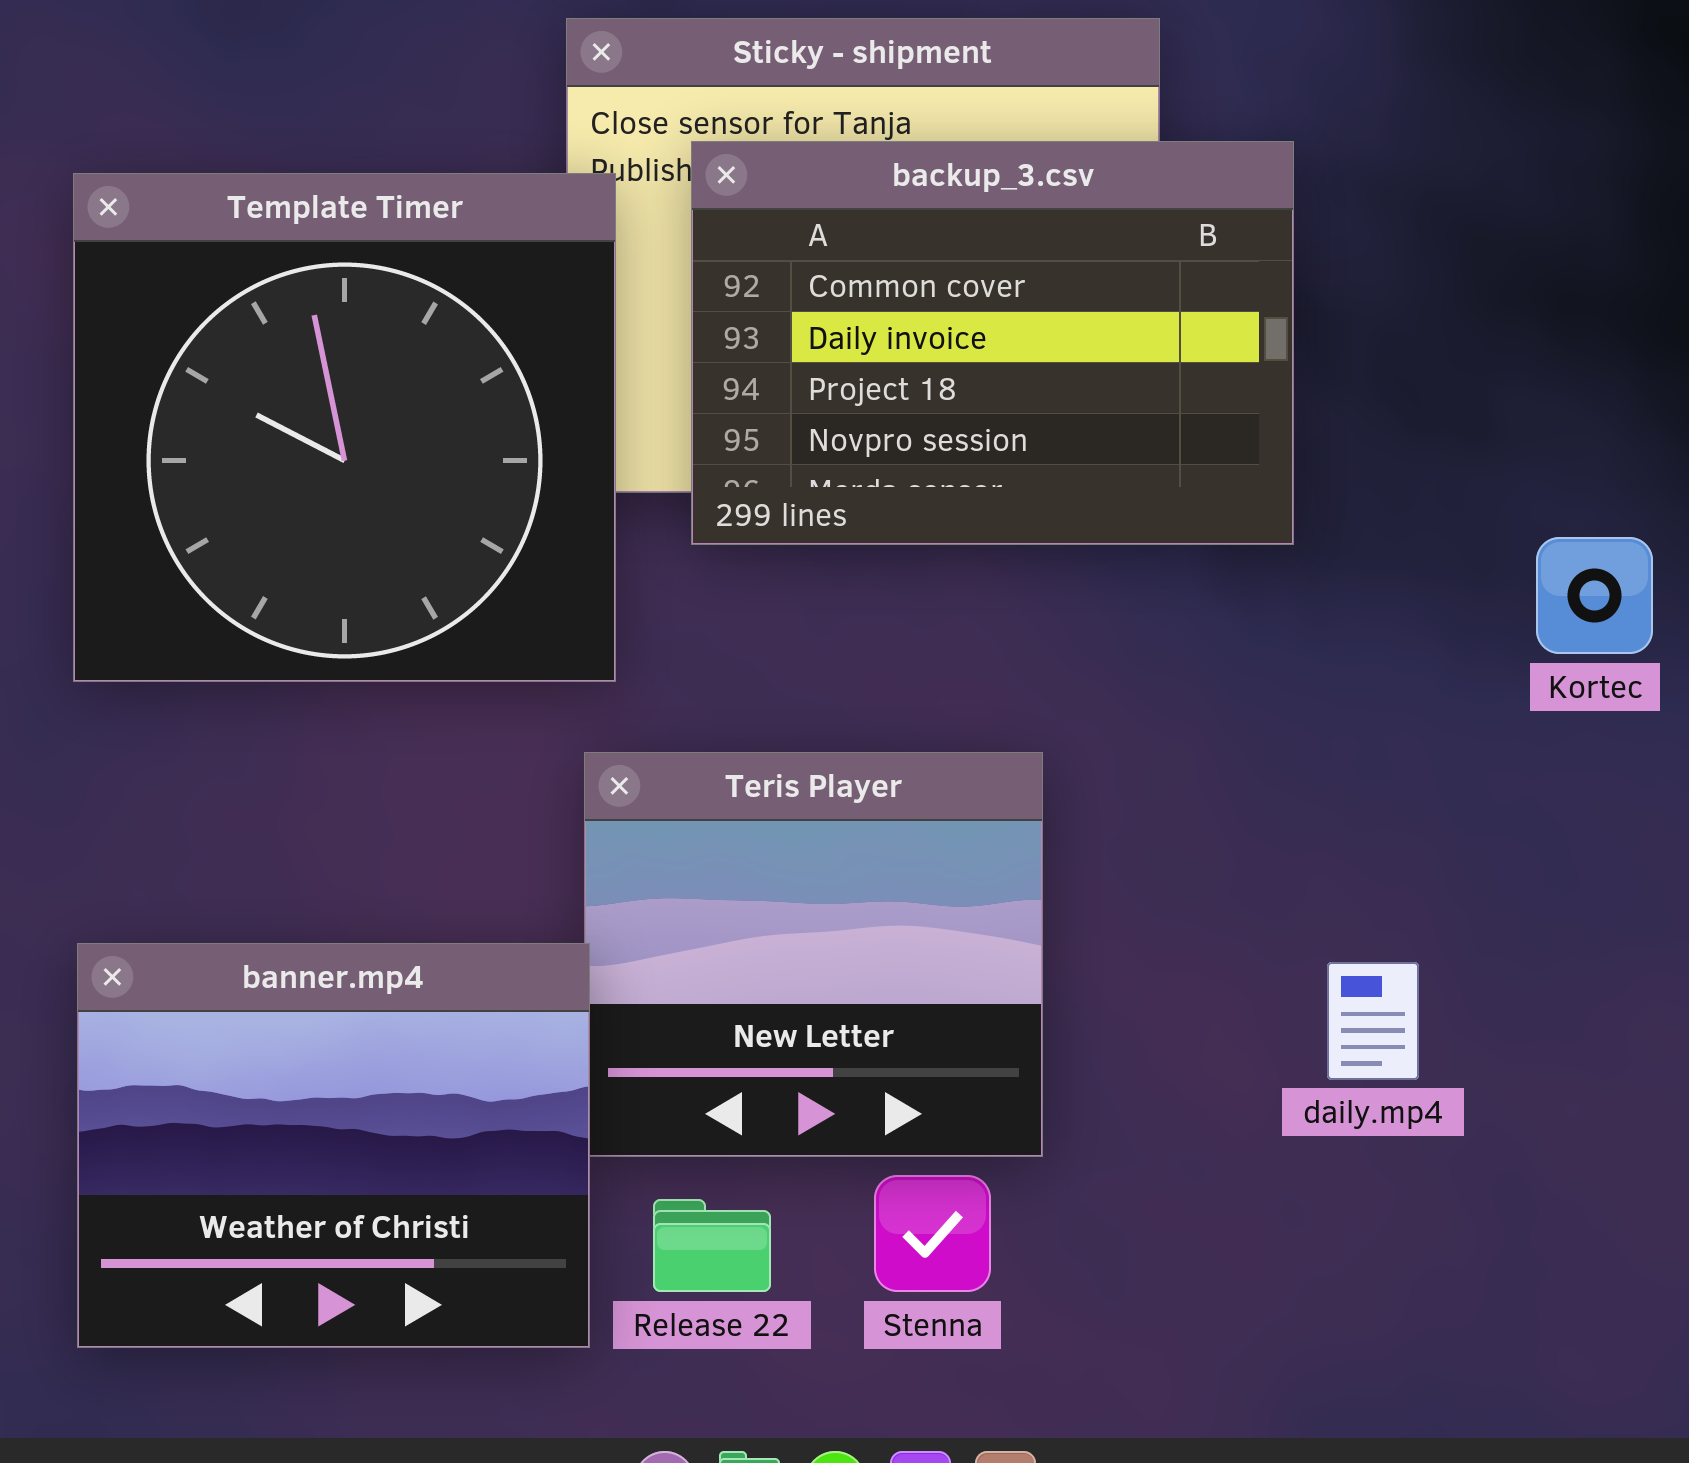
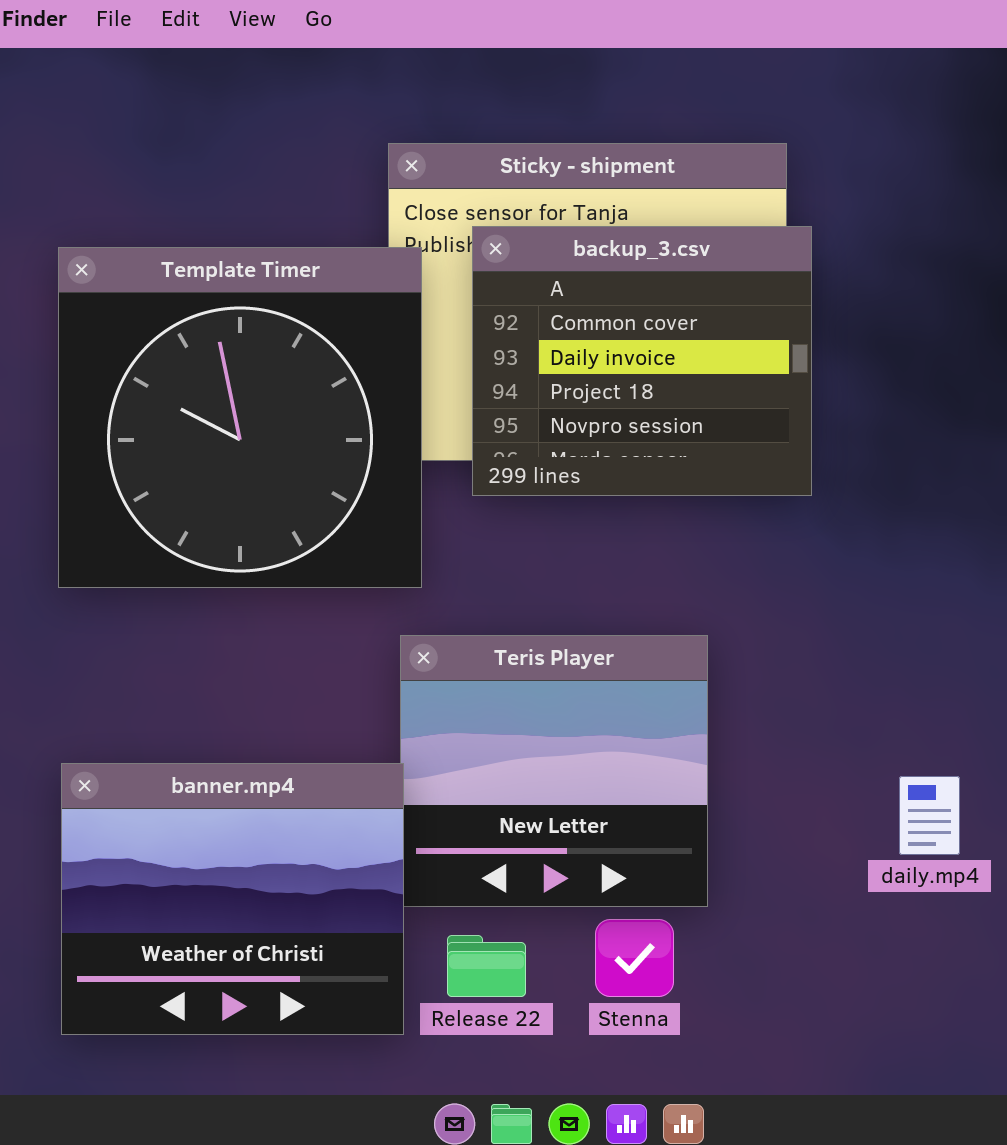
backup_3.csv: [691,141,1294,545] -> [472,226,812,496], resized

